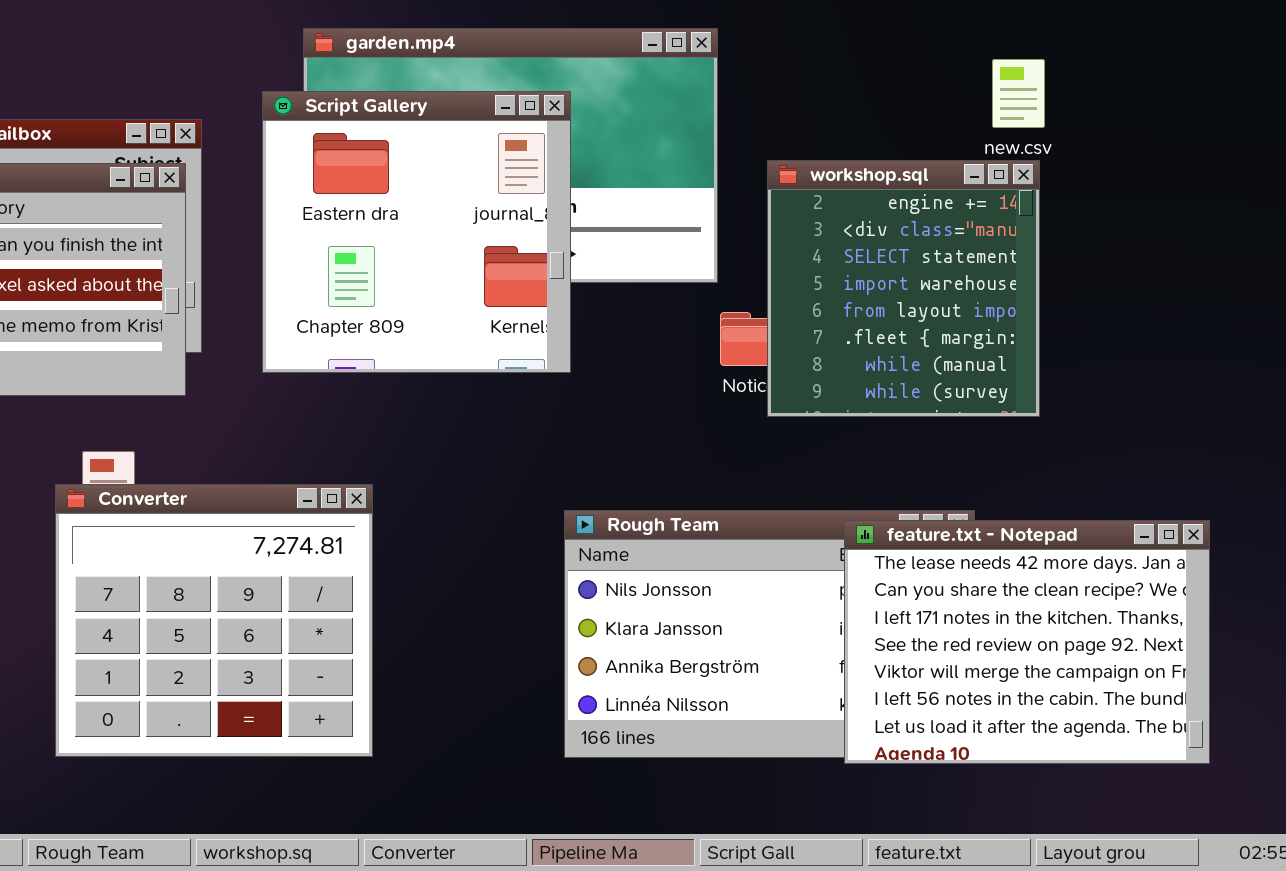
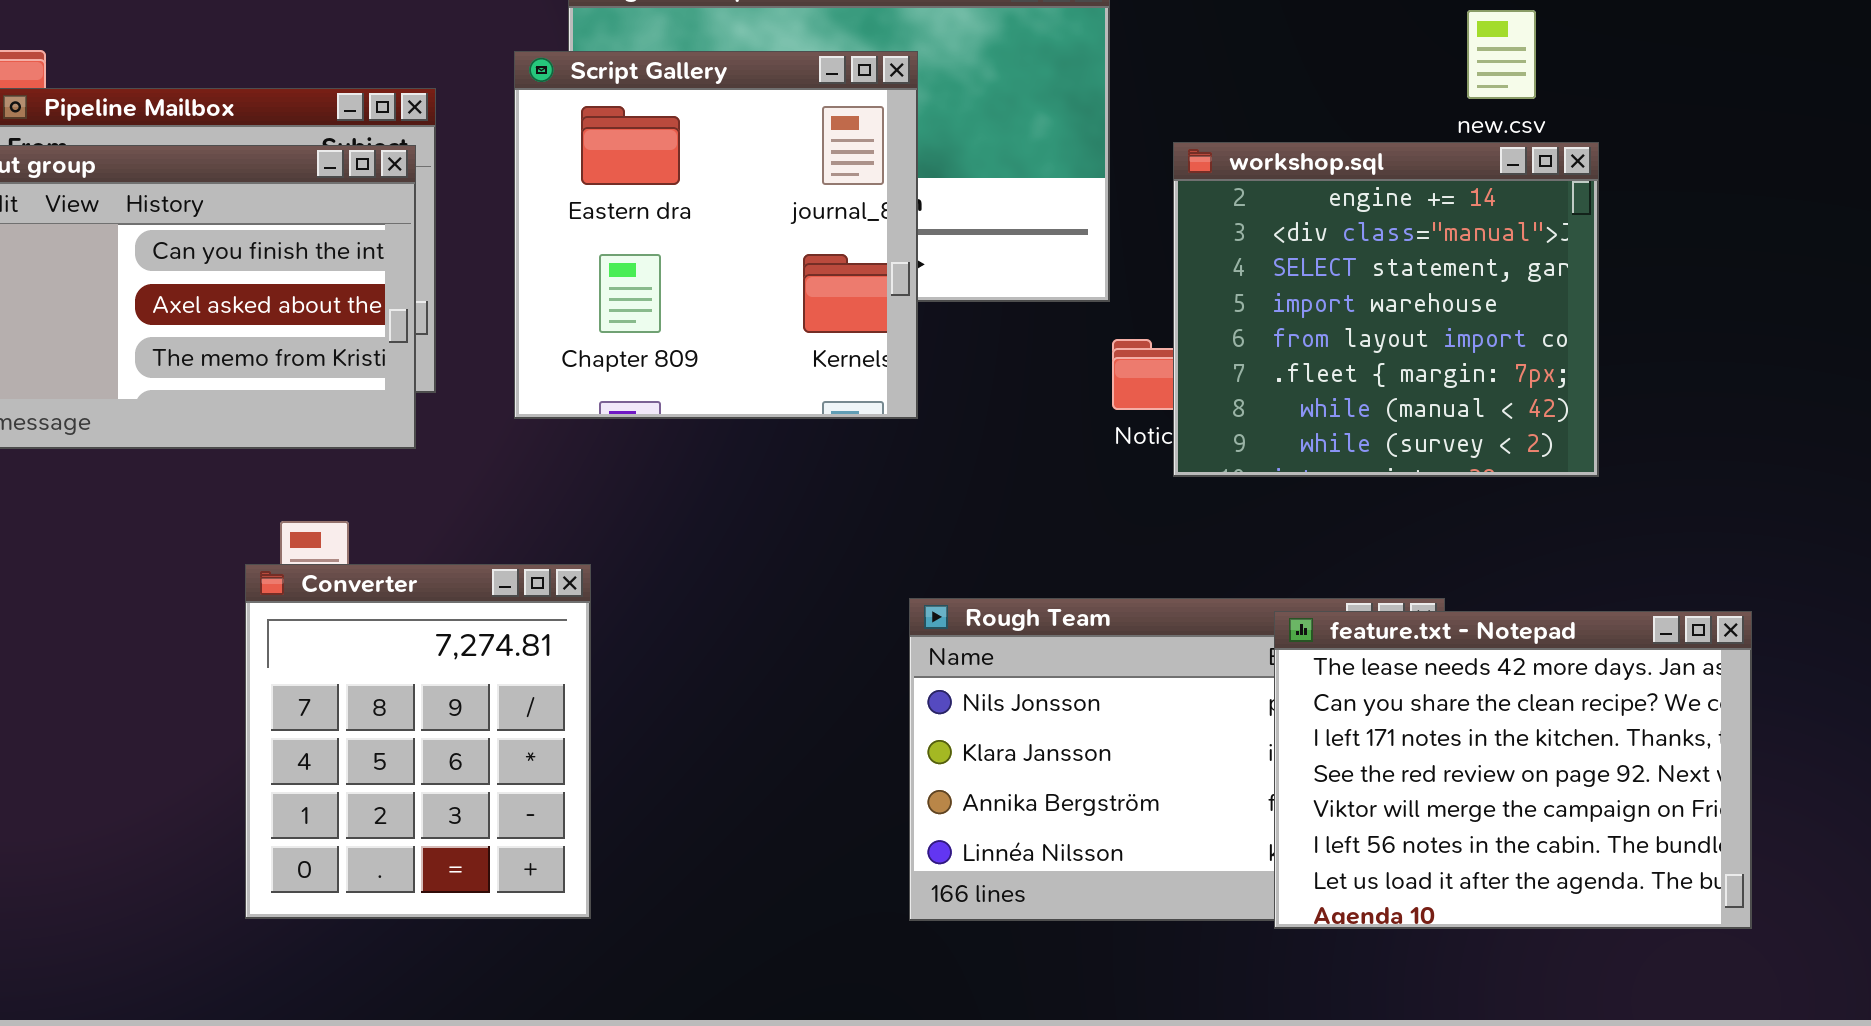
workshop.sql: [767,160,1040,417] -> [1173,142,1599,477], resized
Converter: [55,484,373,757] -> [245,564,591,919], resized

